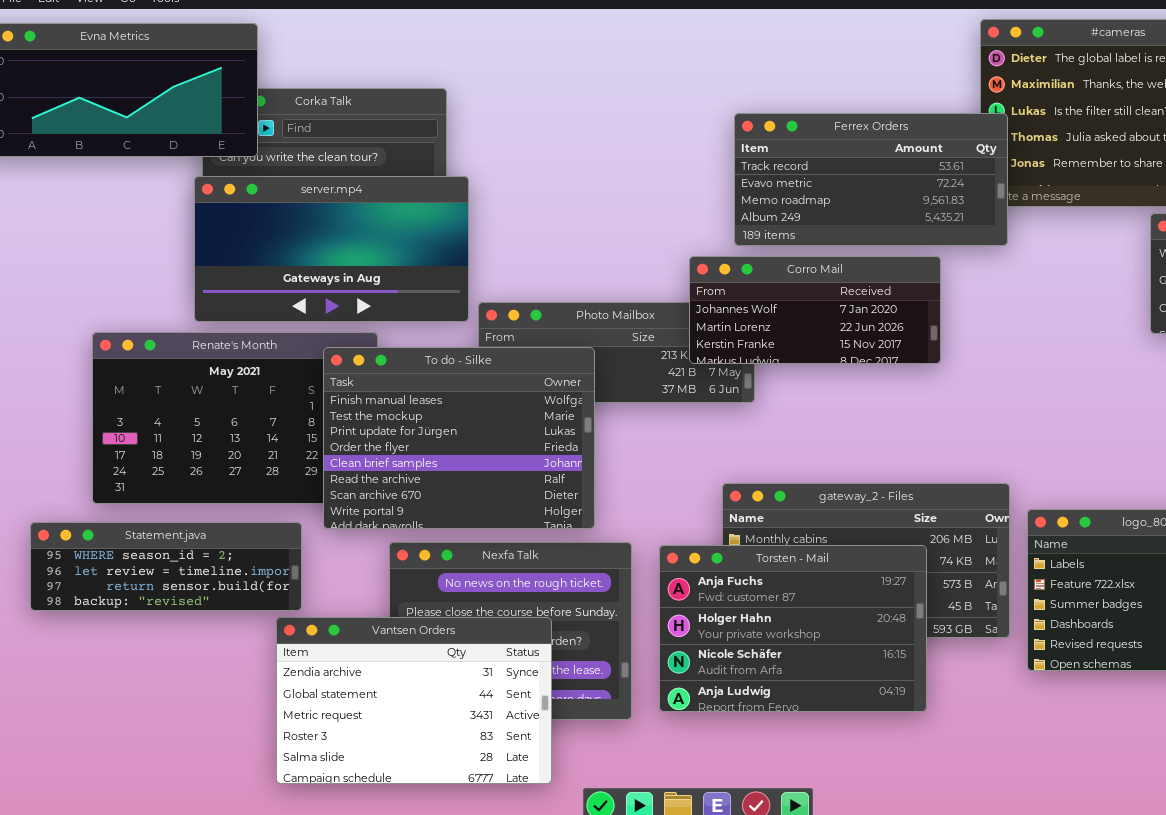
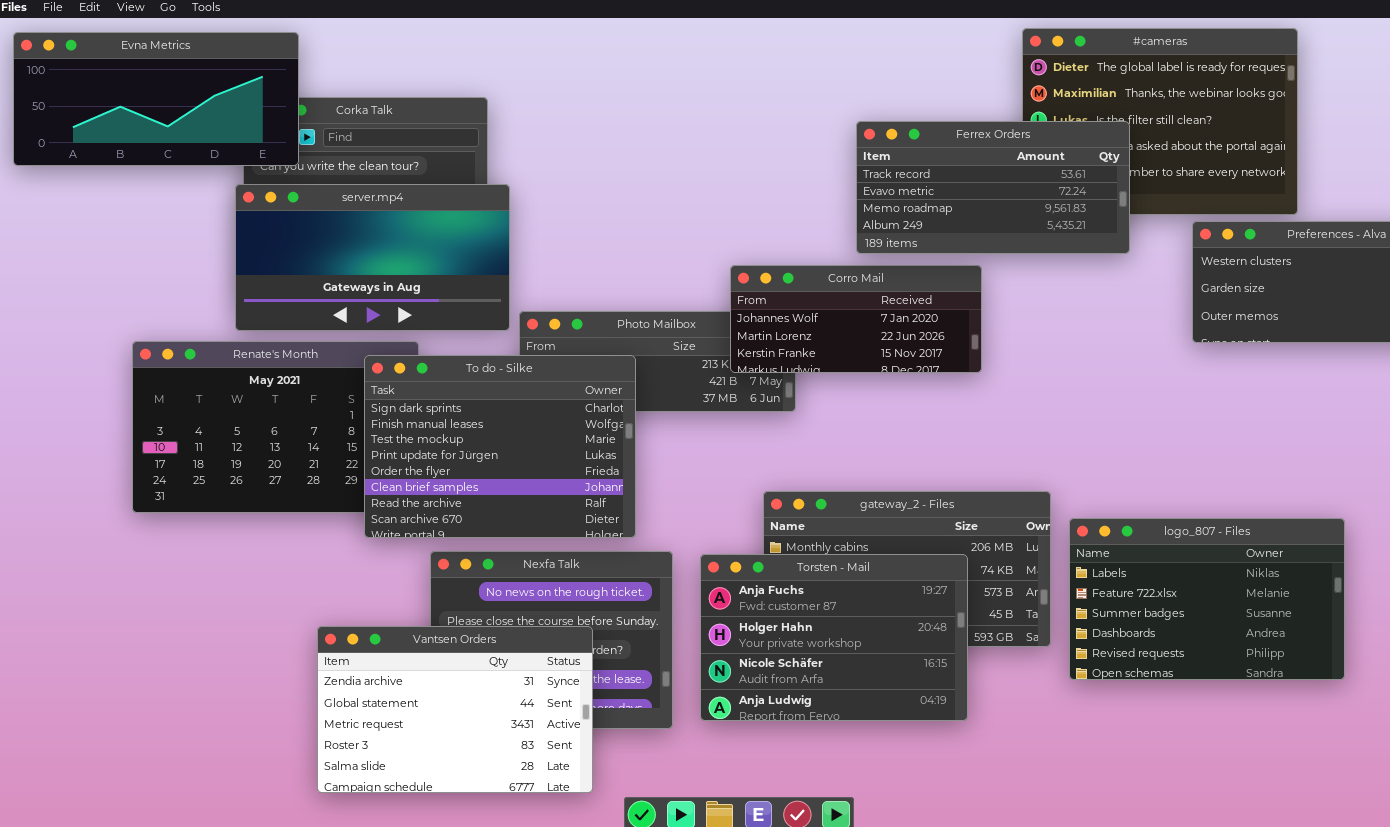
Ferrex Orders: [734,113,1008,246] -> [856,121,1130,254], moved
To do - Silke: [323,347,595,529] -> [364,355,636,538], scrolled up 1 row
Statement.java: [30,522,302,611] -> none, closed

